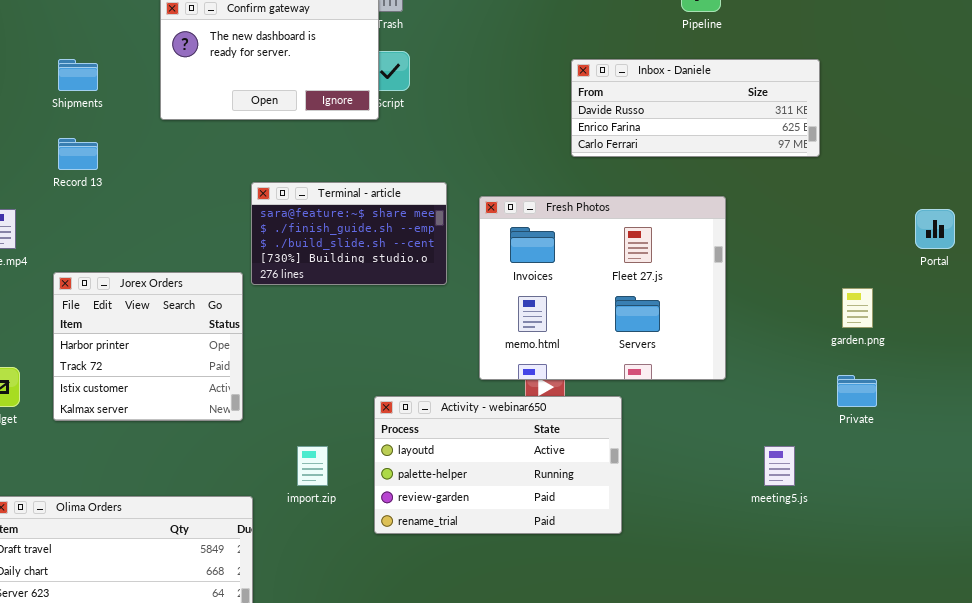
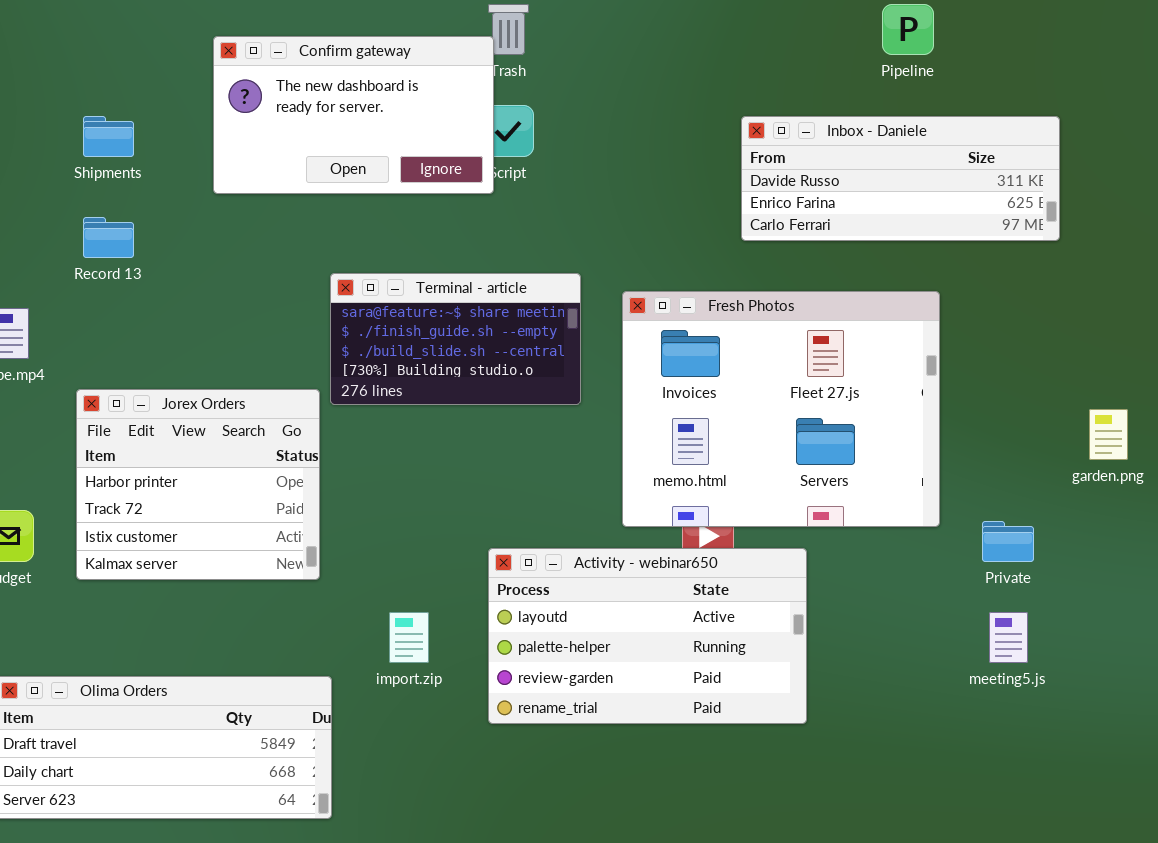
Private: [837,375,877,407] -> [982,521,1034,562], moved

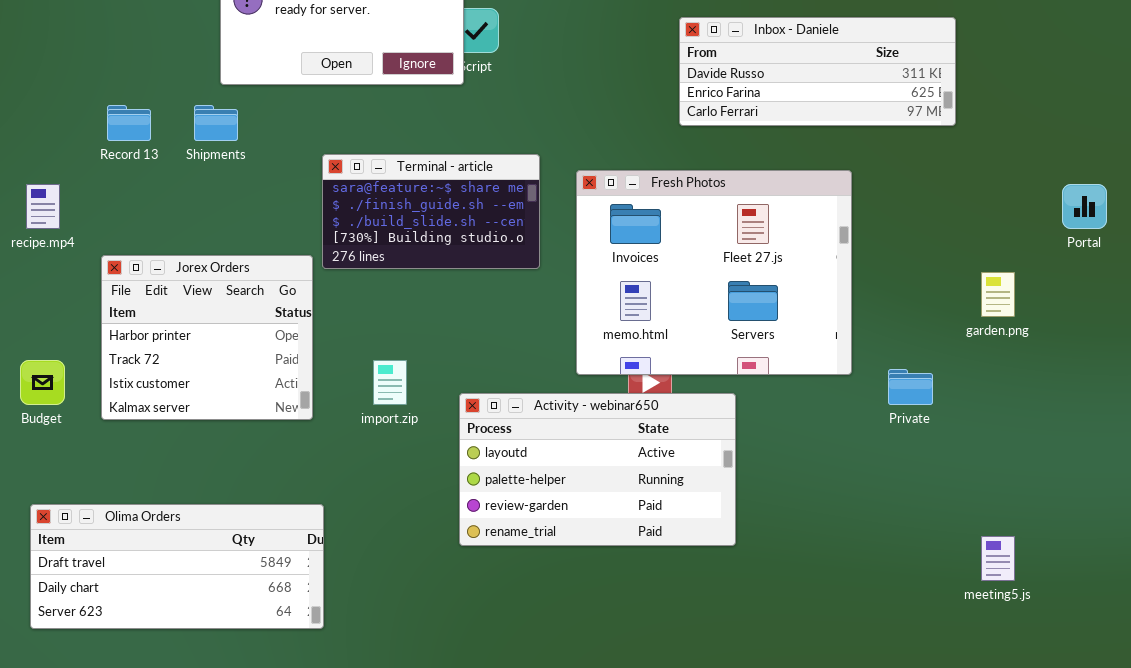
Shipments: [83,116,134,157] -> [194,105,238,141], moved
import.zip: [389,612,429,663] -> [373,360,407,405], moved
meeting5.js: [989,612,1028,663] -> [981,536,1015,581], moved

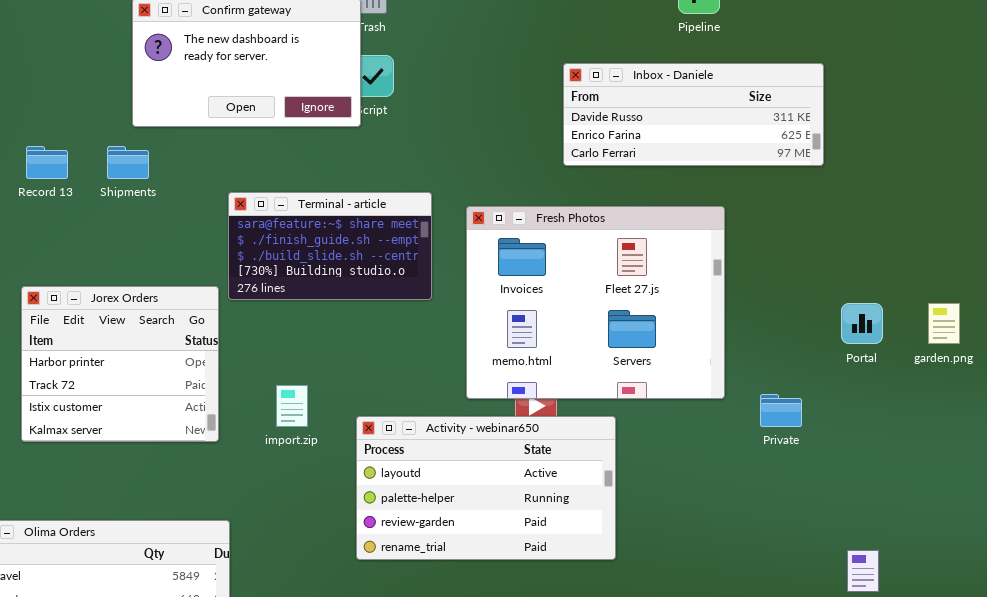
Portal: [1062,184,1107,229] -> [841,303,883,344], moved
garden.png: [981,272,1015,317] -> [928,303,960,344], moved

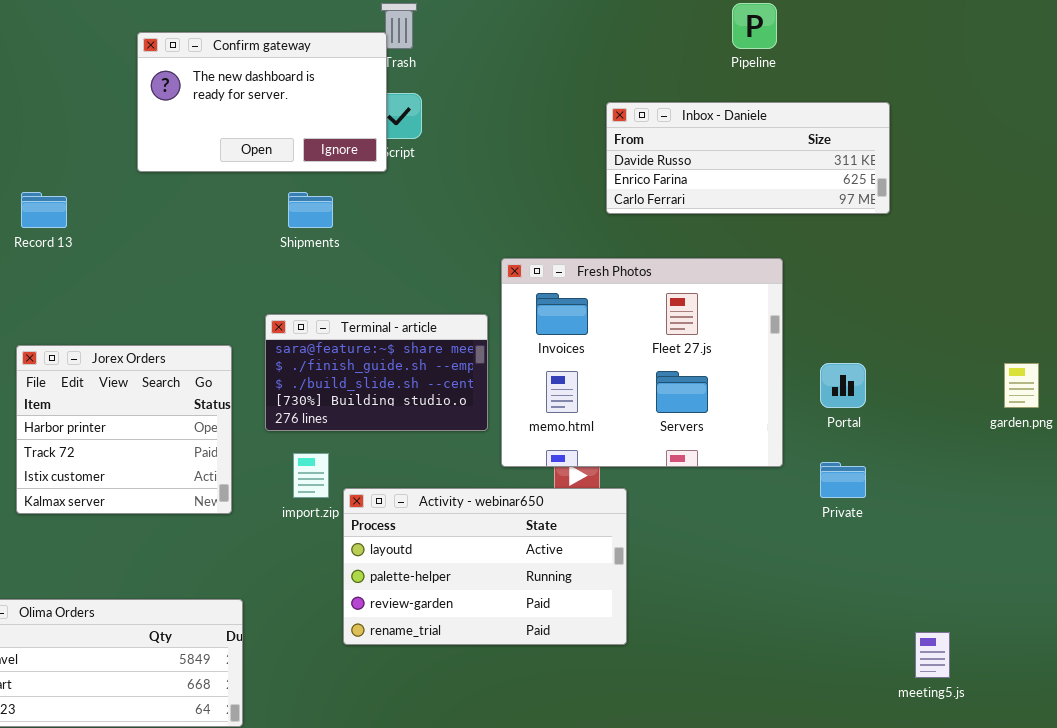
Shipments: [107,146,149,179] -> [288,192,333,228], moved
Terminal - article: [228,192,432,300] -> [265,314,488,431], moved
Portal: [841,303,883,344] -> [820,363,866,408], moved
Activity - webinar650: [356,416,616,560] -> [343,488,627,645], moved

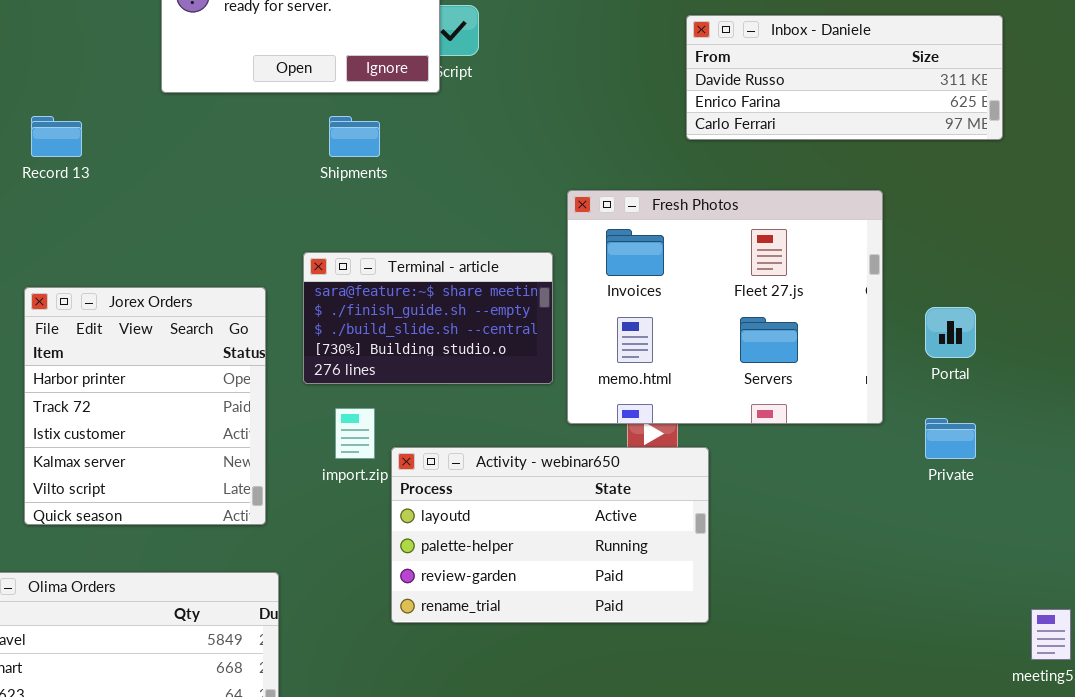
Jorex Orders: [16,345,232,514] -> [24,287,266,525], resized

